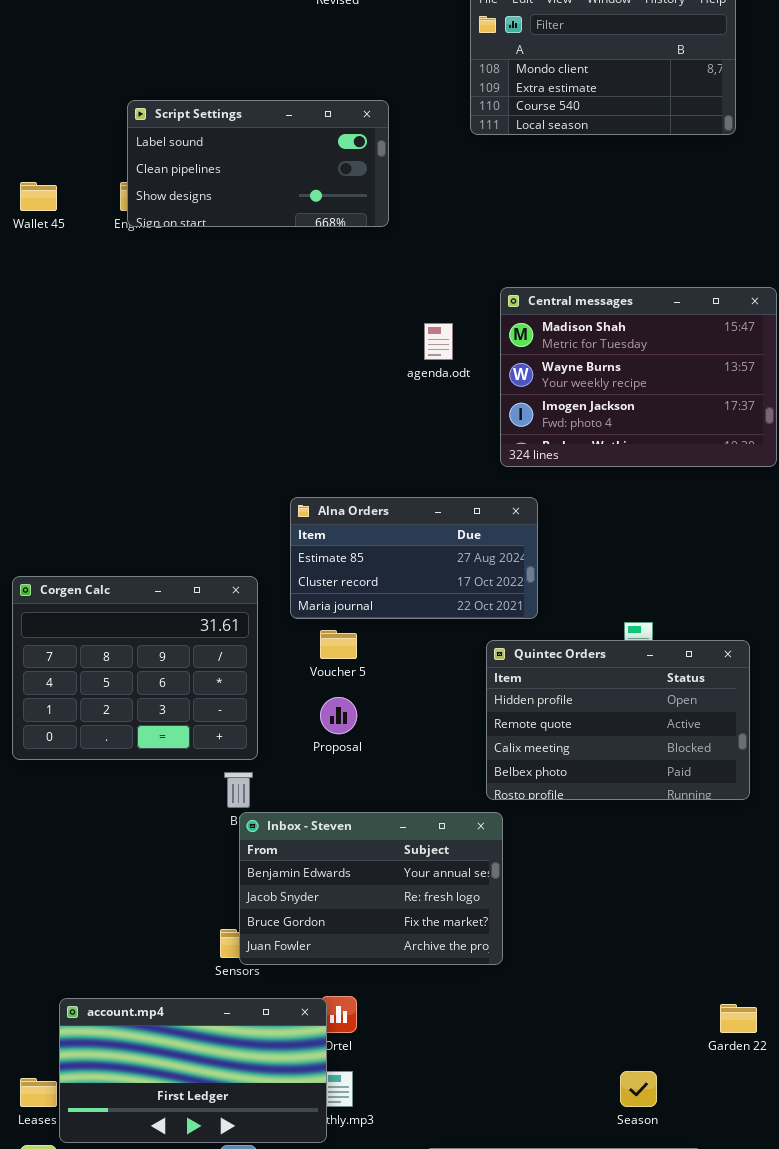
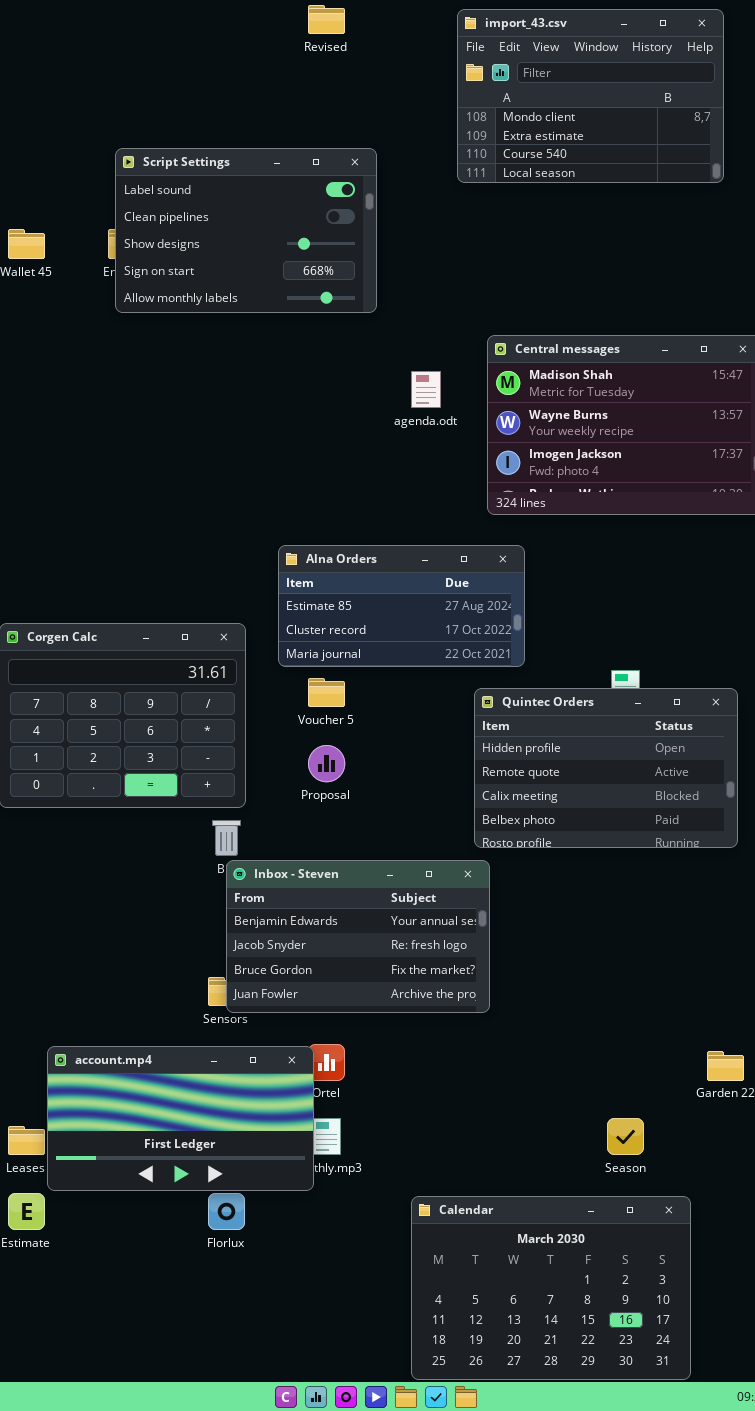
Script Settings: [127,100,389,227] -> [115,148,377,313], resized

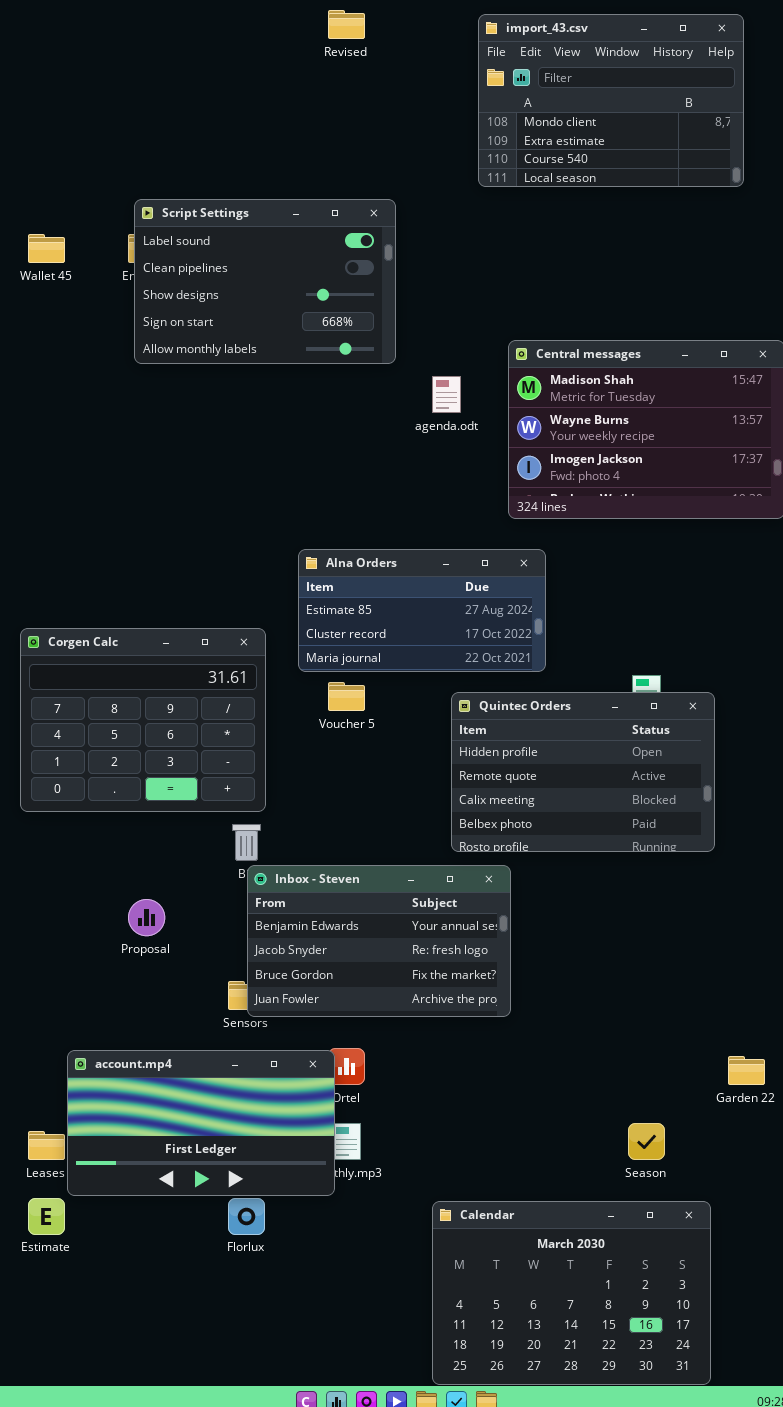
Script Settings: [115,148,377,313] -> [134,199,396,364], moved
Quintec Orders: [474,688,738,848] -> [451,692,715,852], moved
Proposal: [308,745,345,782] -> [128,899,165,936], moved

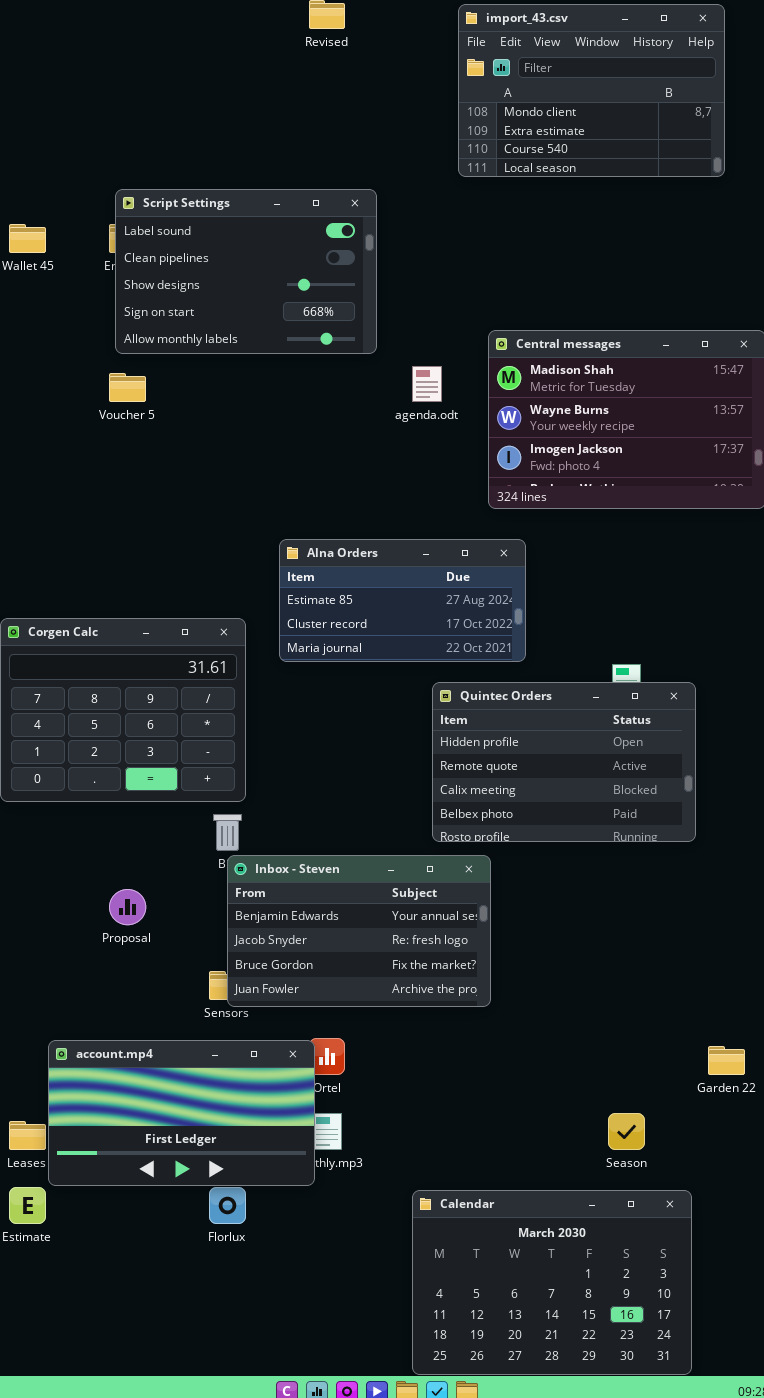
Voucher 5: [328,682,365,711] -> [109,373,146,402], moved

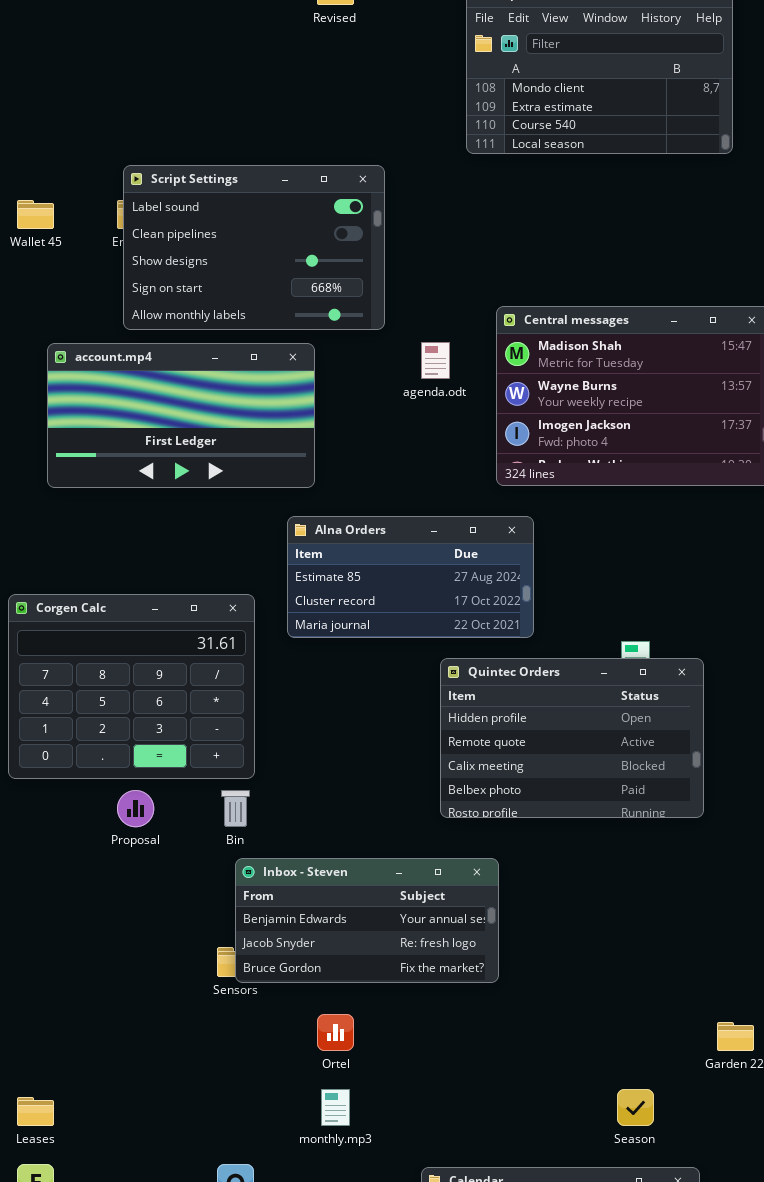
Inbox - Steven: [227,855,491,1007] -> [235,858,499,983], resized
Proposal: [109,889,146,925] -> [117,790,154,827], moved
account.mp4: [48,1040,315,1186] -> [47,343,315,488], moved

